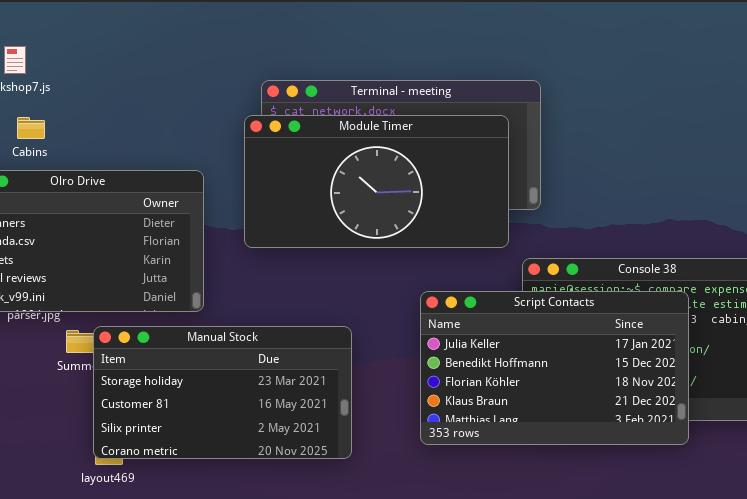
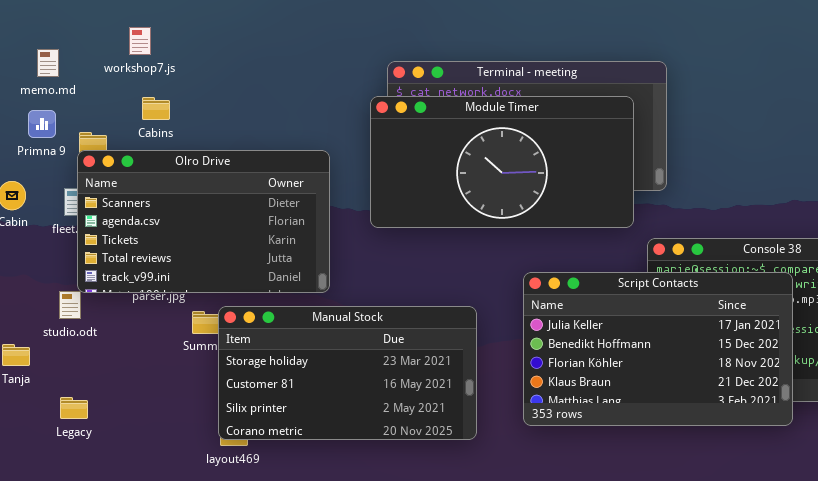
Script Contacts: [420,291,689,445] -> [523,272,793,426], moved

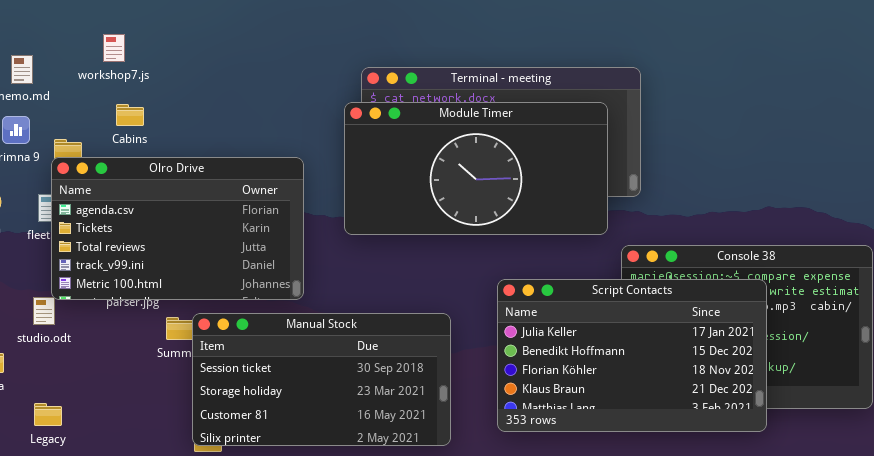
Olro Drive: [77,150,330,293] -> [51,157,304,300], scrolled down 1 row
Manual Stock: [218,306,477,440] -> [192,313,451,446], scrolled up 1 row

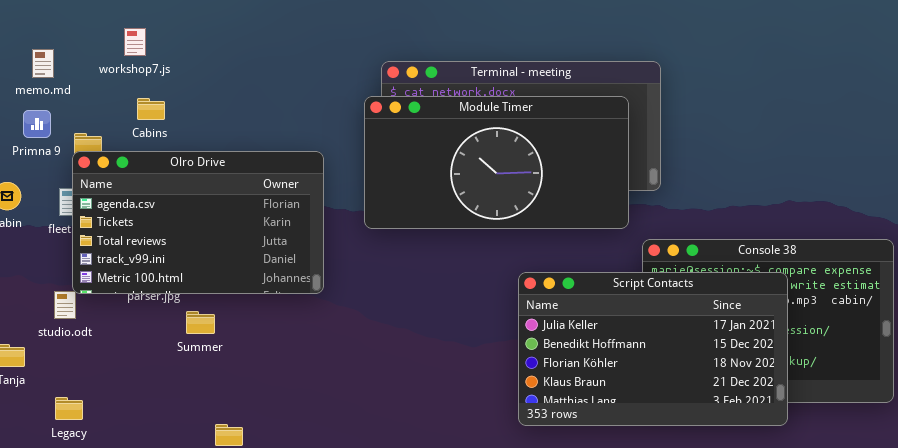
Manual Stock: [192,313,451,446] -> none, closed

